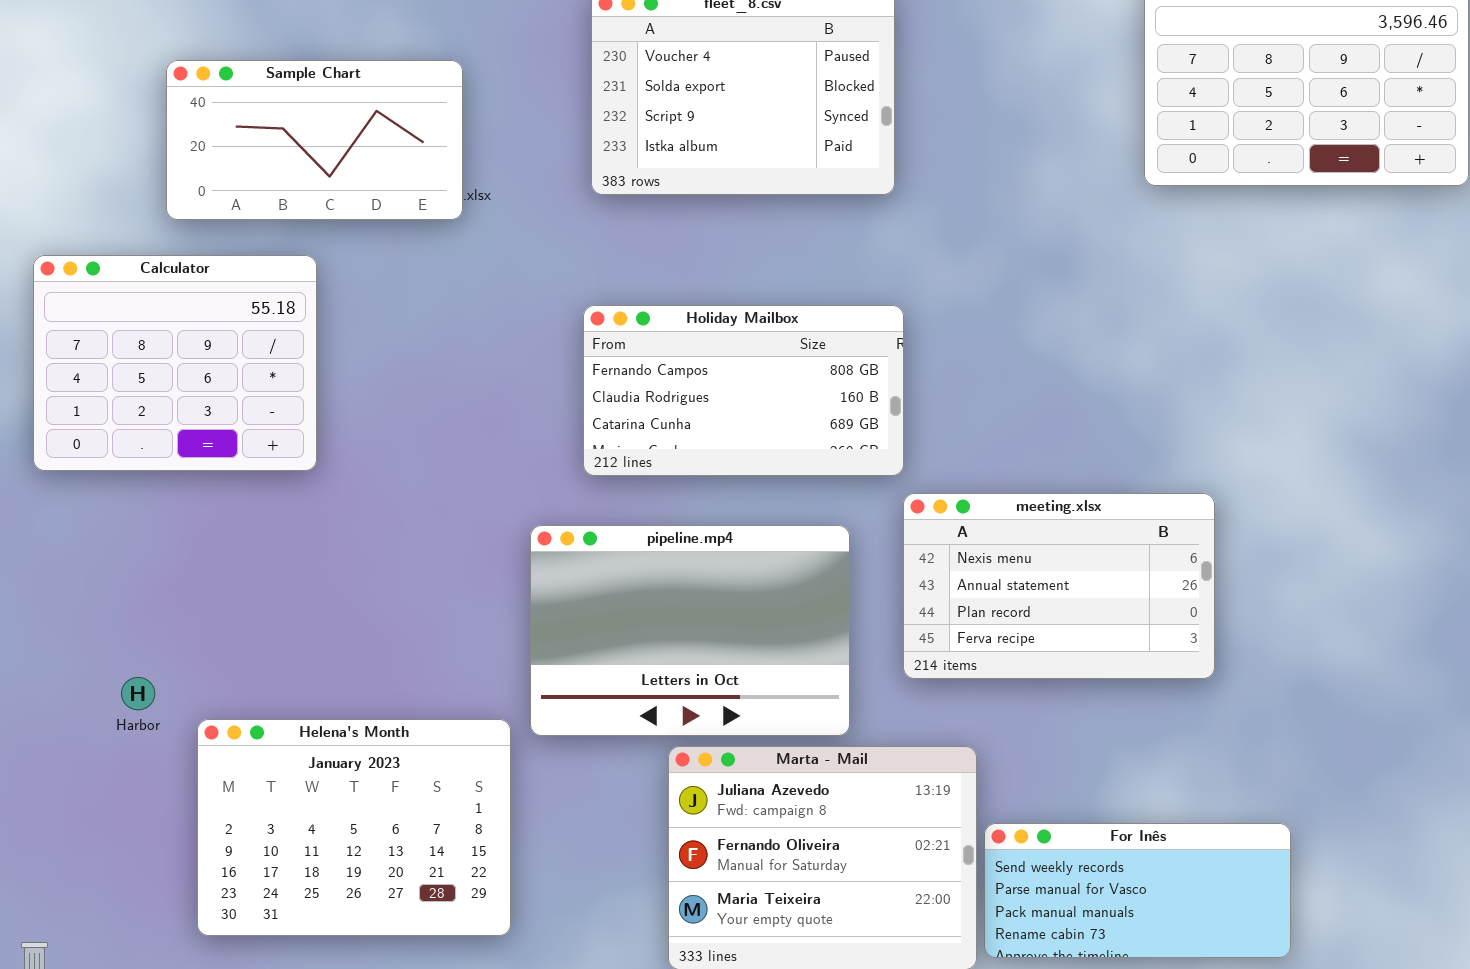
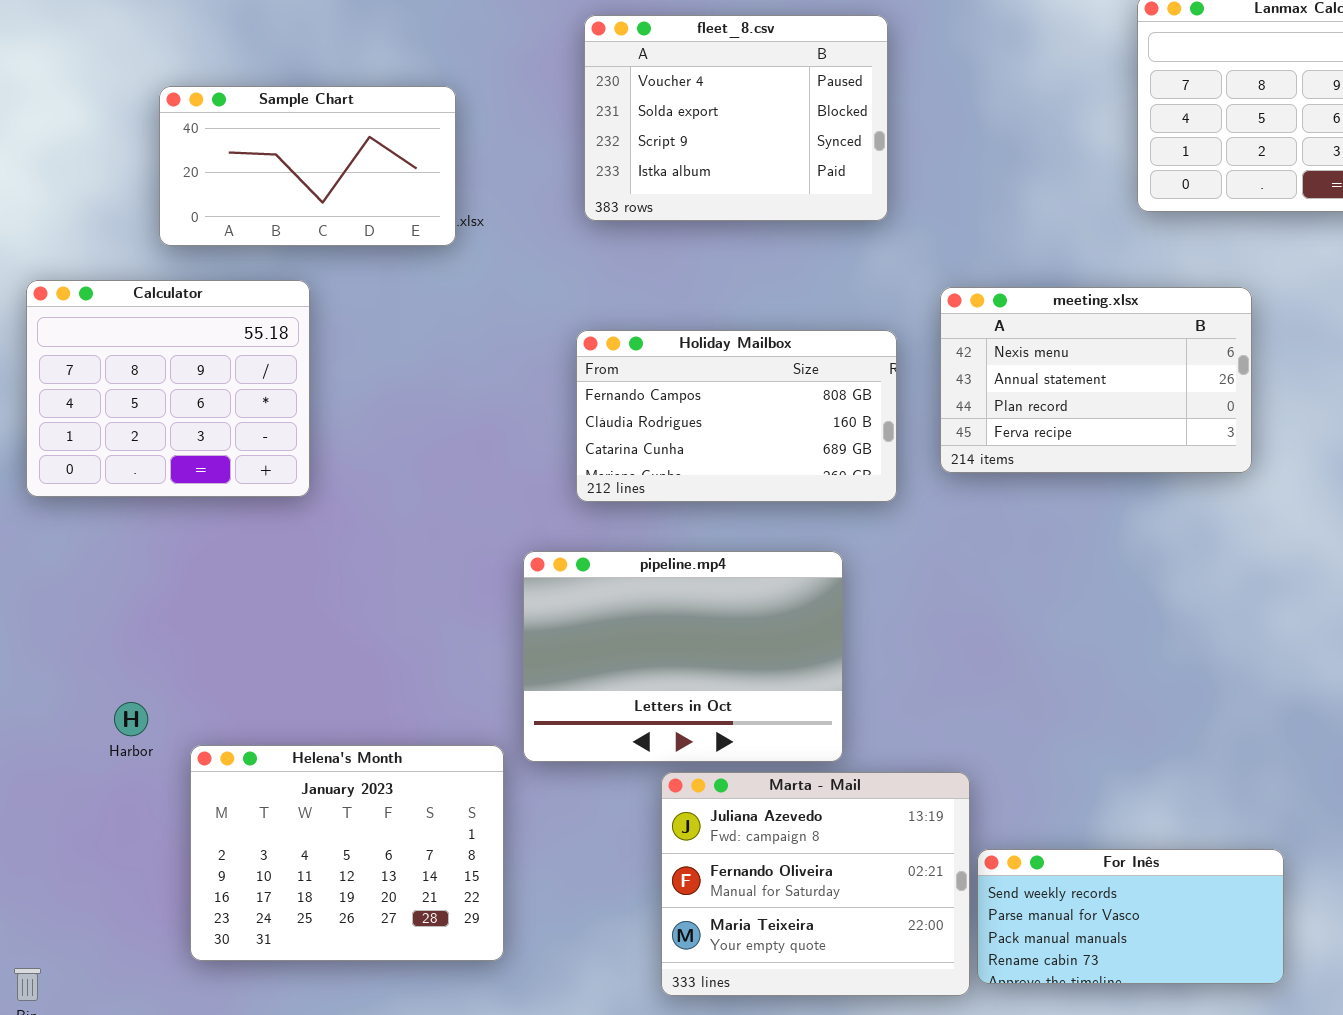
meeting.xlsx: [903,493,1215,679] -> [940,287,1252,473], moved

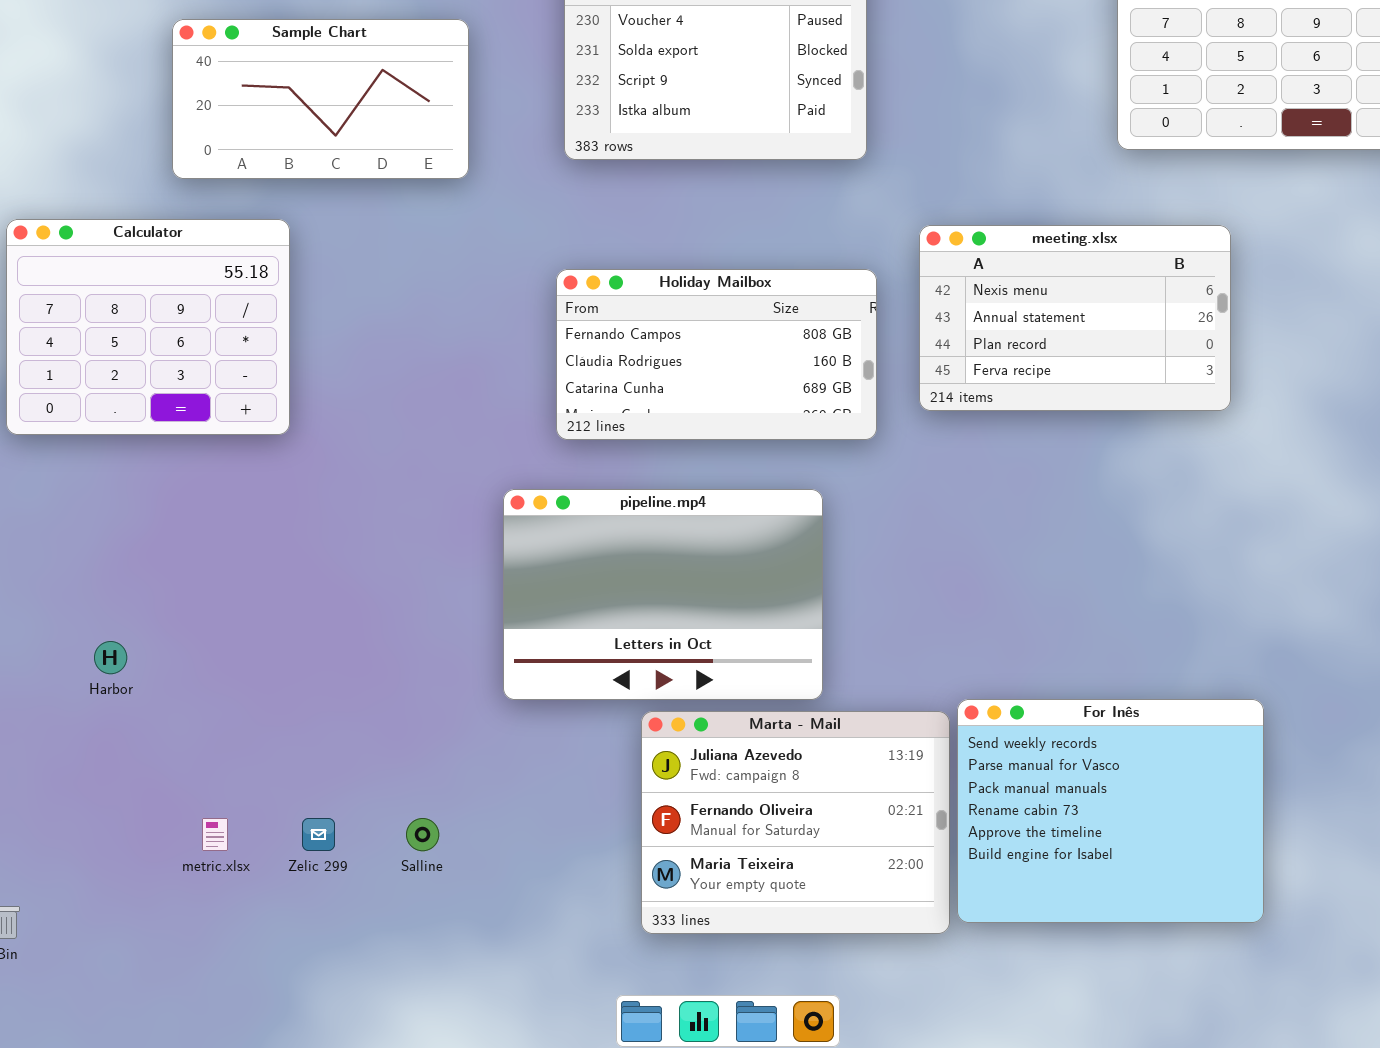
Sample Chart: [159,86,456,246] -> [172,19,469,179], moved
Helena's Month: [190,745,504,961] -> none, closed
For Inês: [977,849,1284,984] -> [957,699,1264,923], resized

